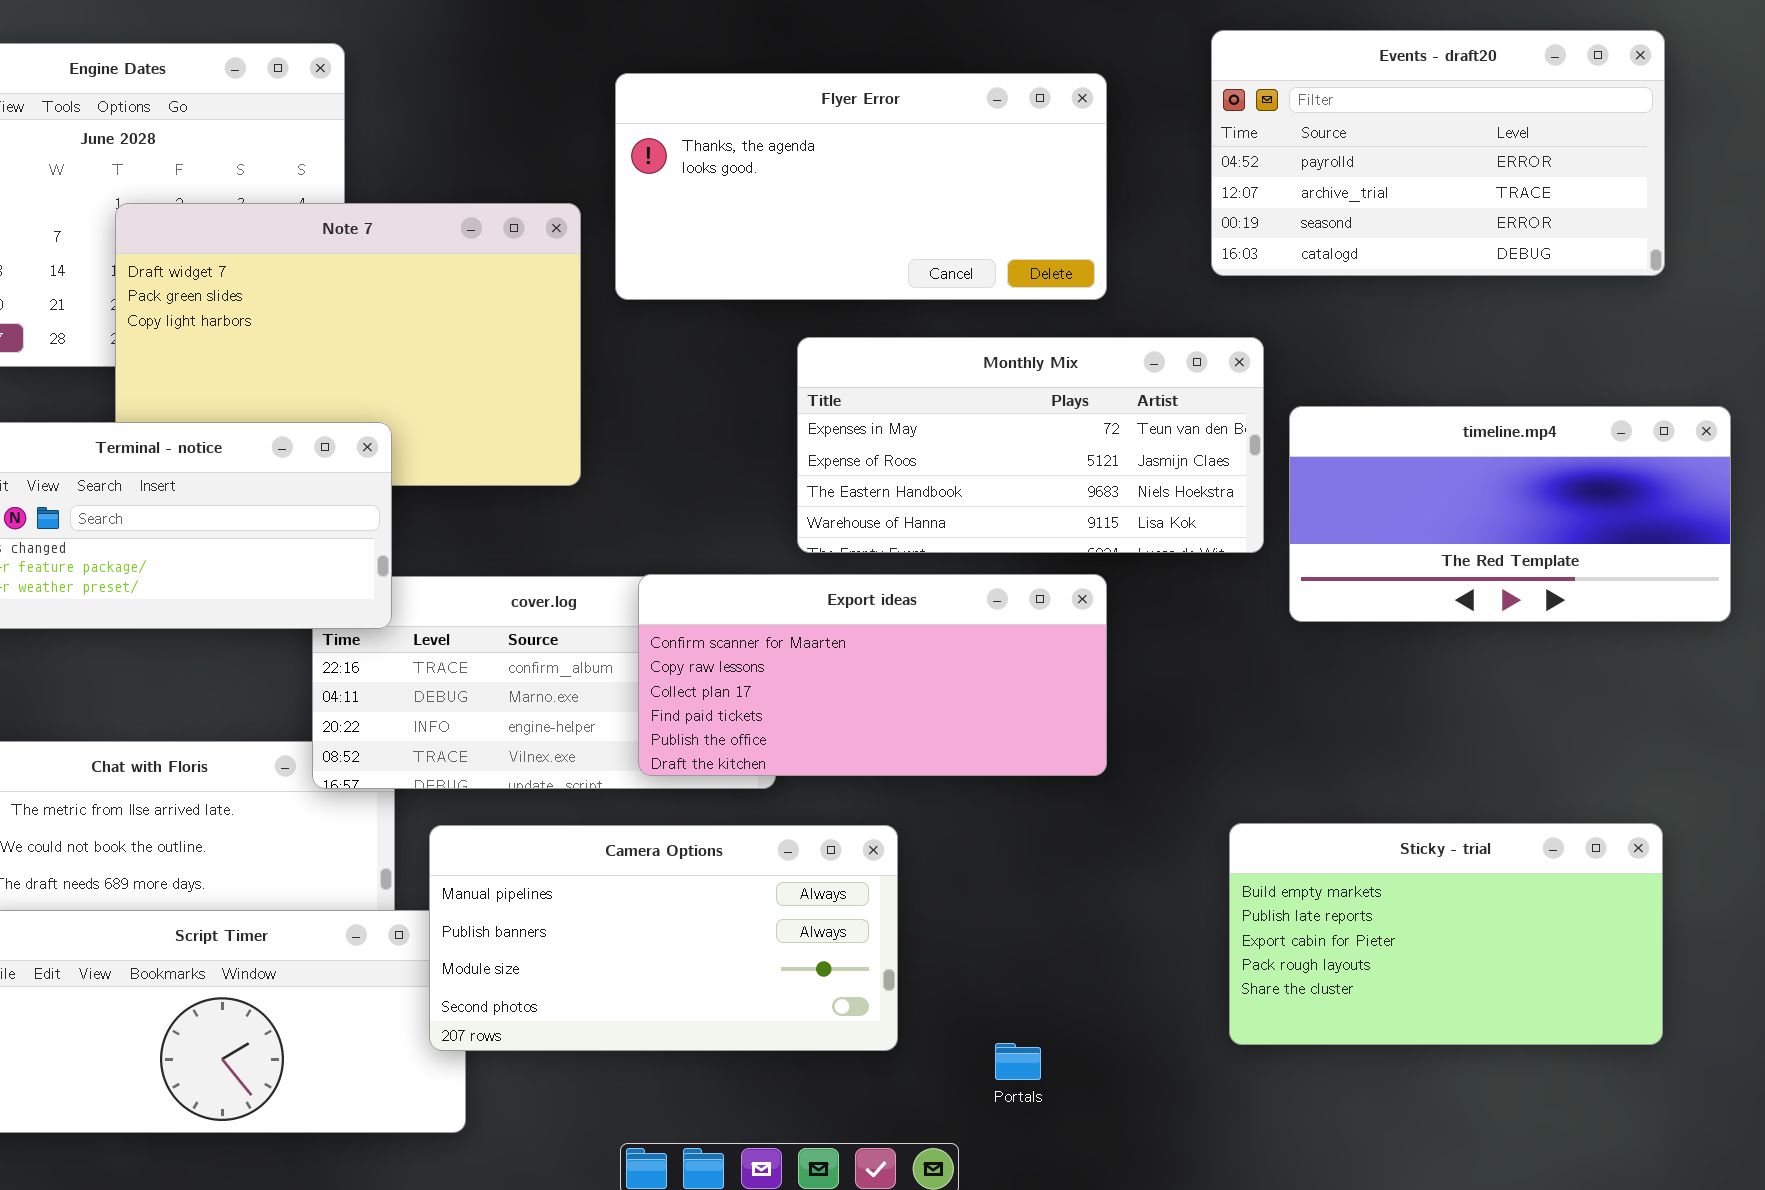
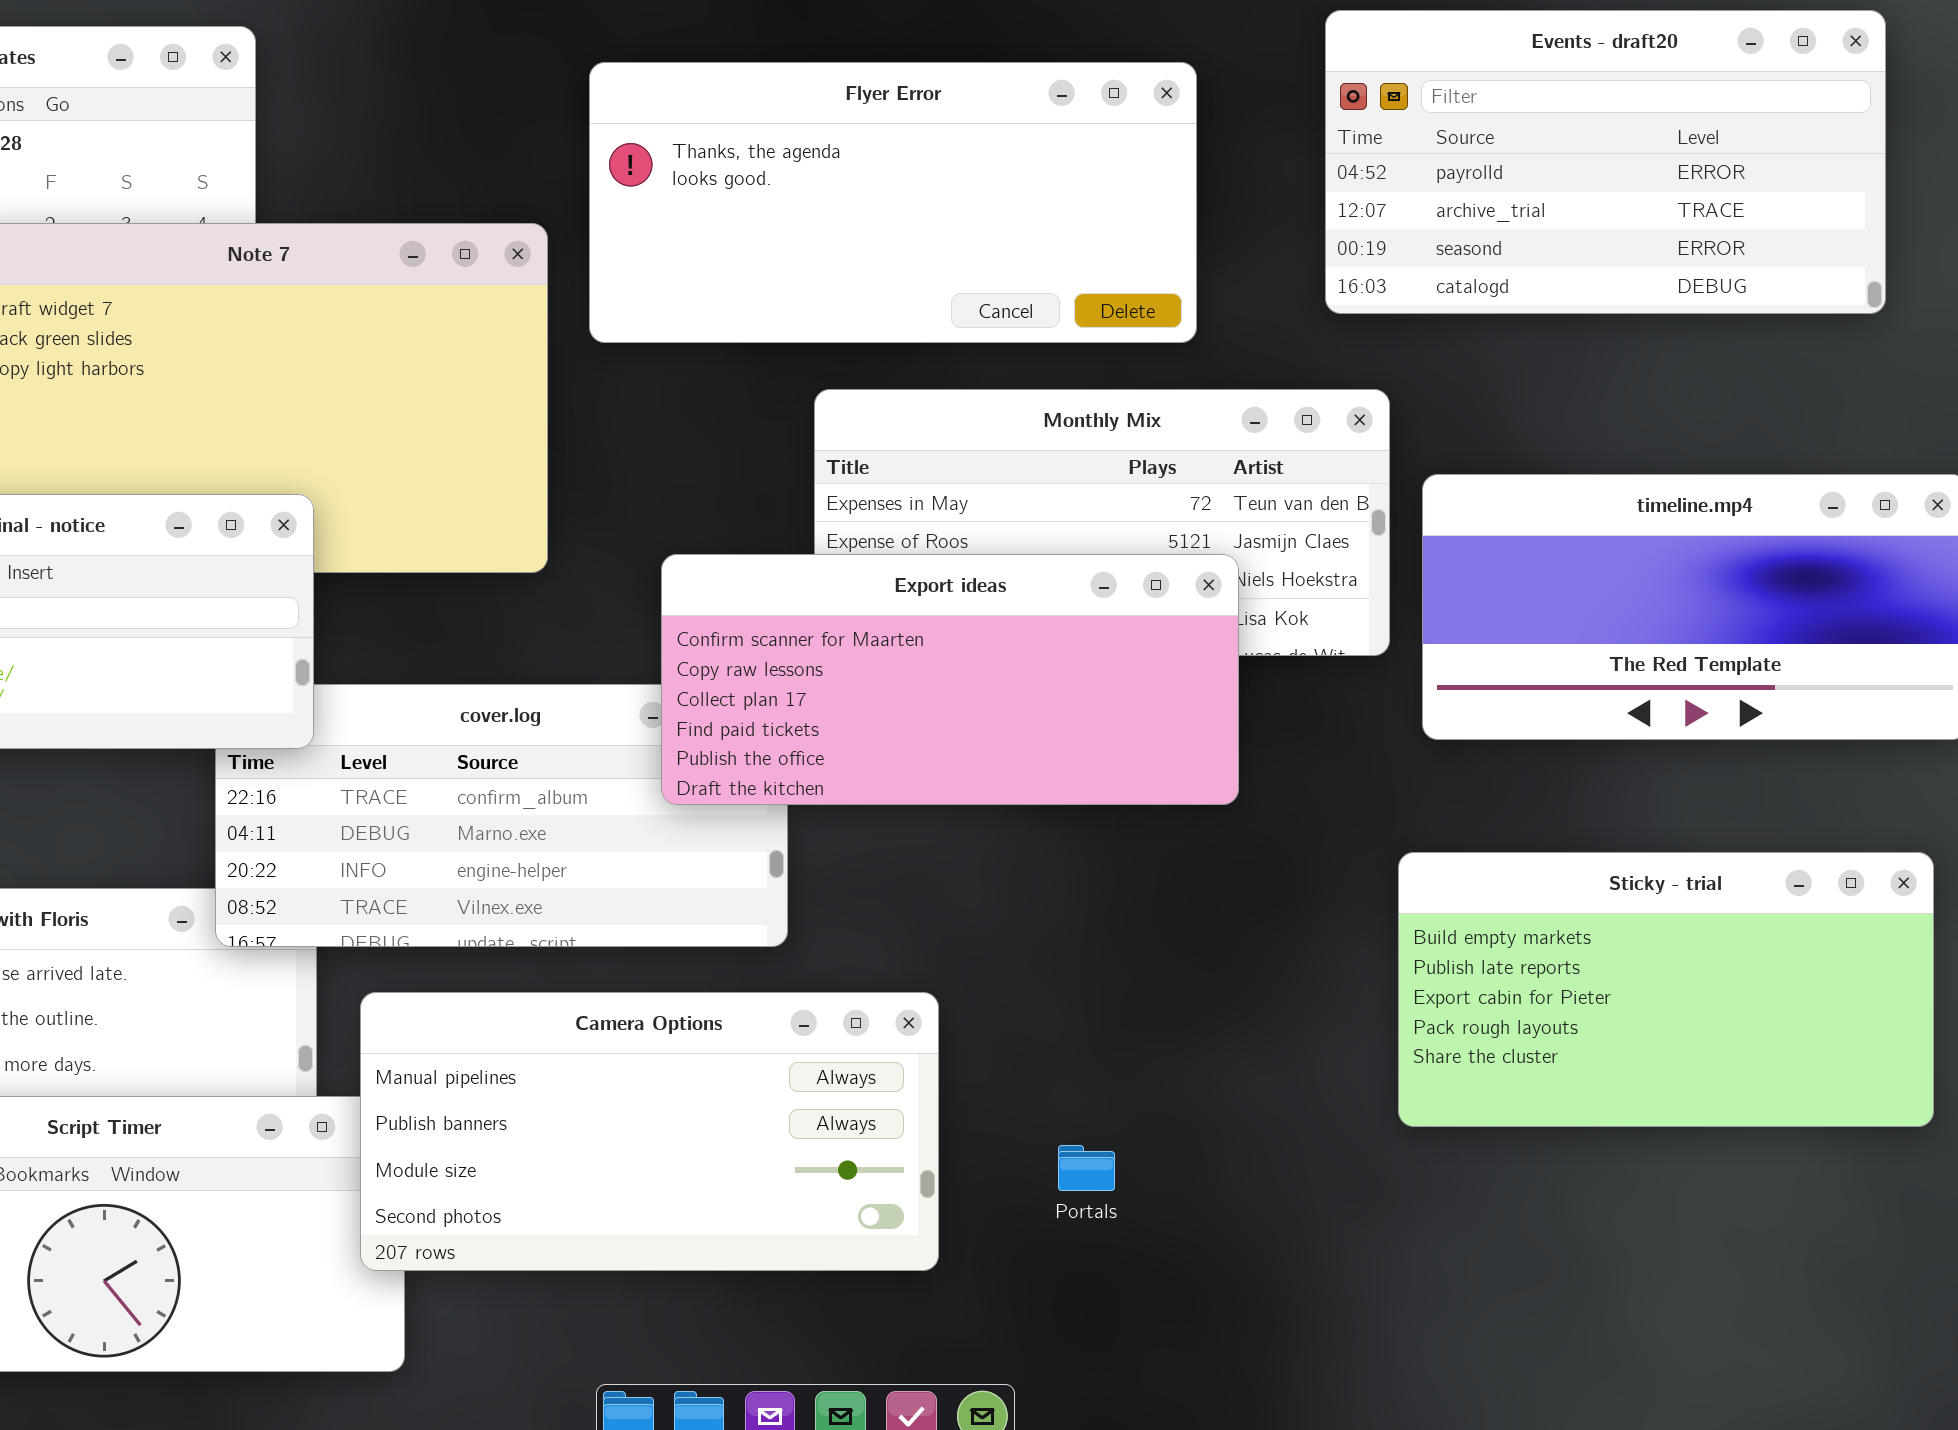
Export ideas: [638,574,1107,776] -> [661,554,1239,805], moved
Sticky - trial: [1229,823,1663,1045] -> [1398,852,1934,1127], moved
Portals: [995,1043,1041,1080] -> [1058,1145,1115,1191], moved

